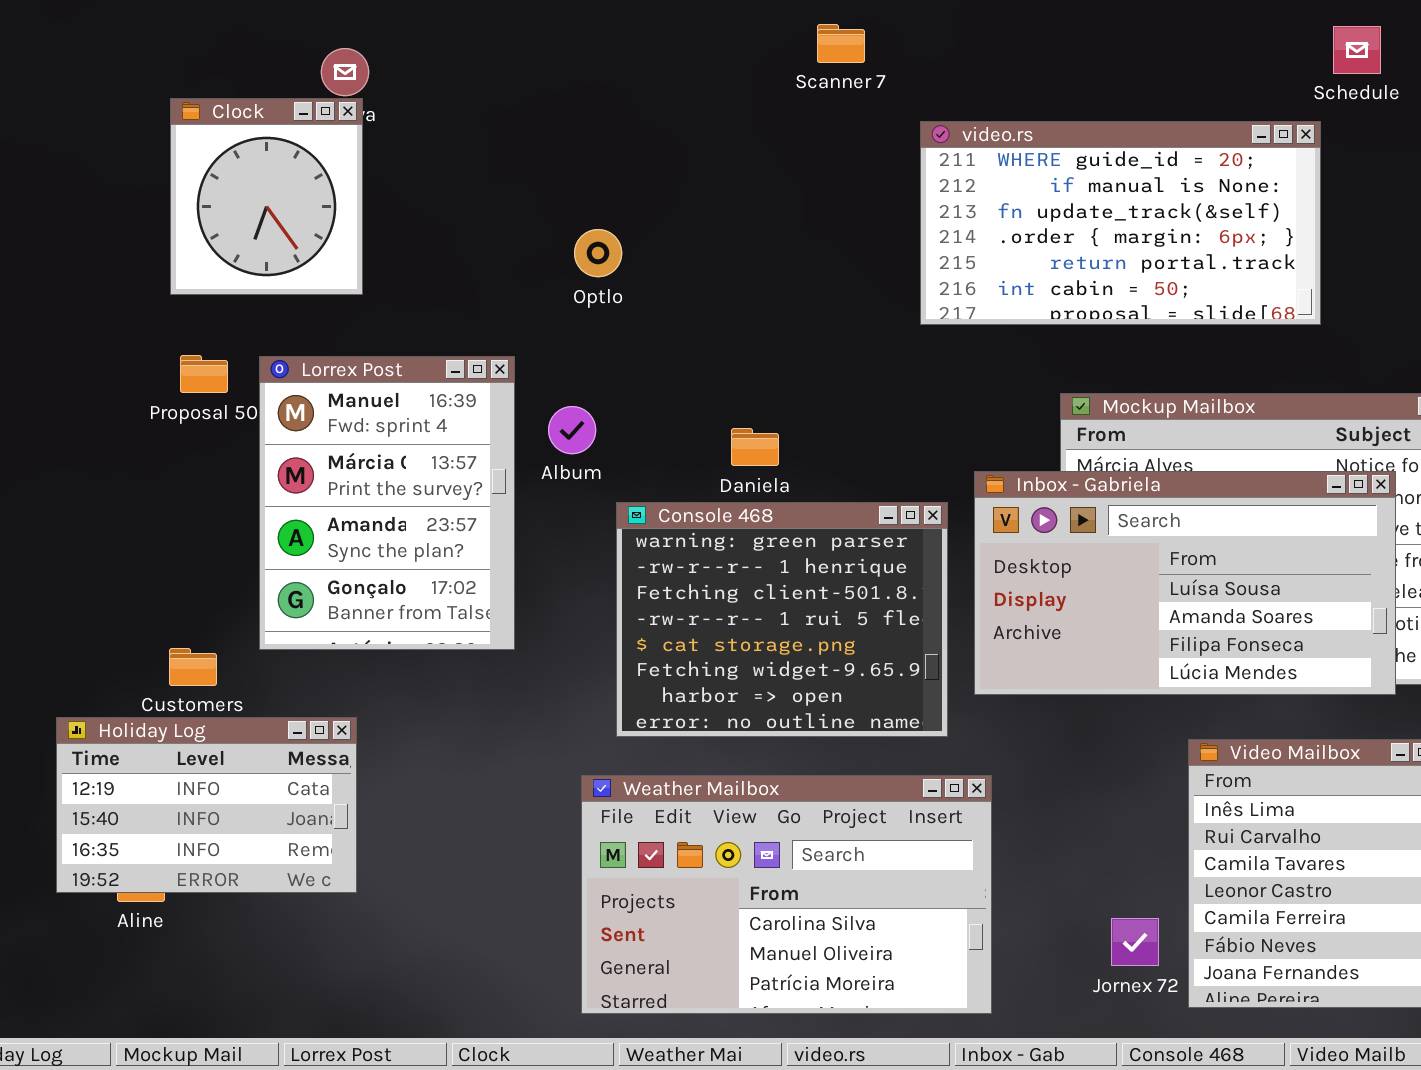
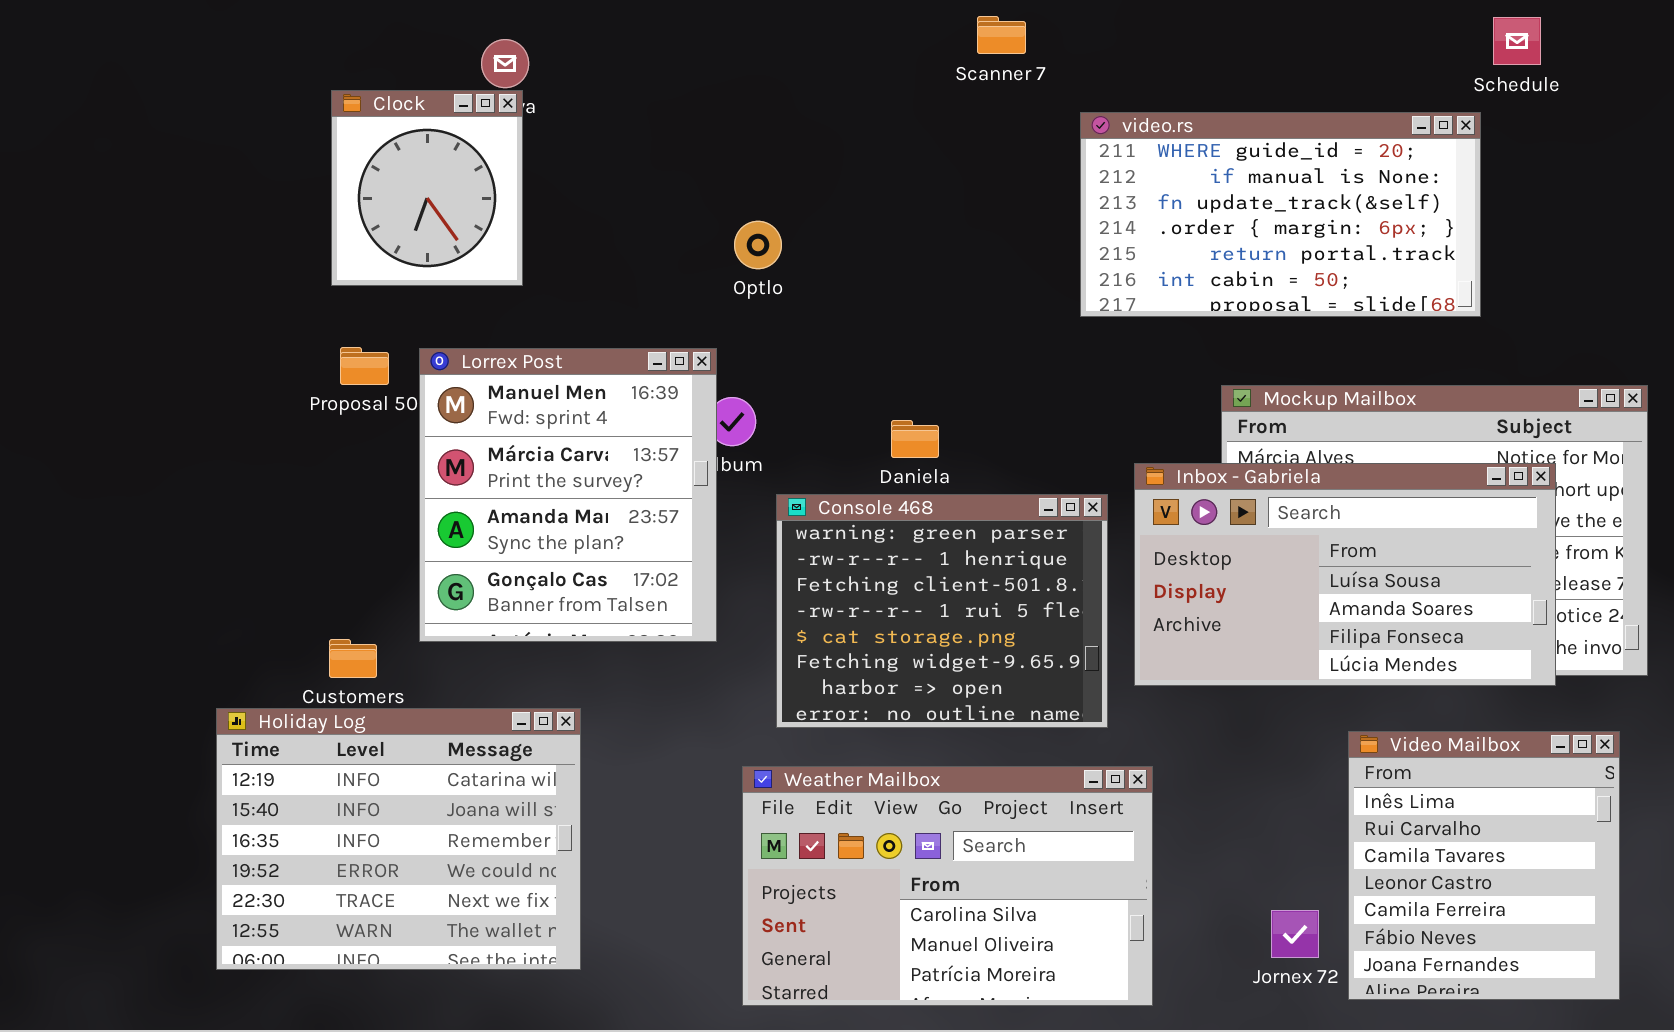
Lorrex Post: [259,356,515,650] -> [419,348,717,642], resized
Holiday Log: [56,717,357,893] -> [216,708,581,970], resized

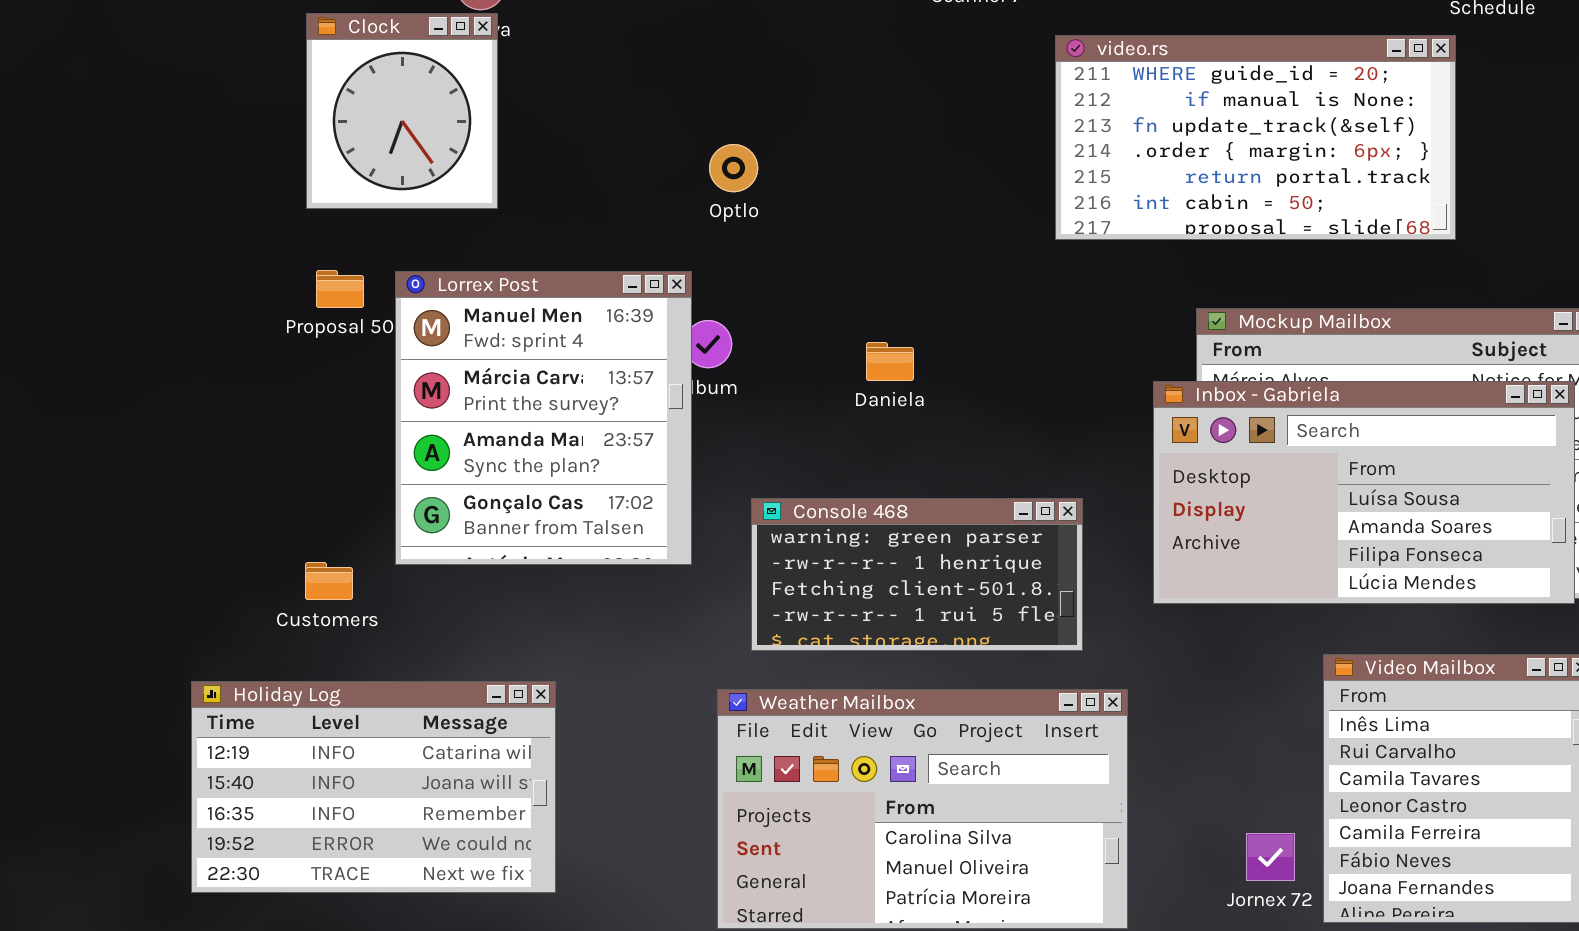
Inbox - Gabriela: [1134,463,1556,686] -> [1153,381,1575,604], moved
Console 468: [776,494,1108,728] -> [751,498,1083,651], resized
Holiday Log: [216,708,581,970] -> [191,681,556,893], resized

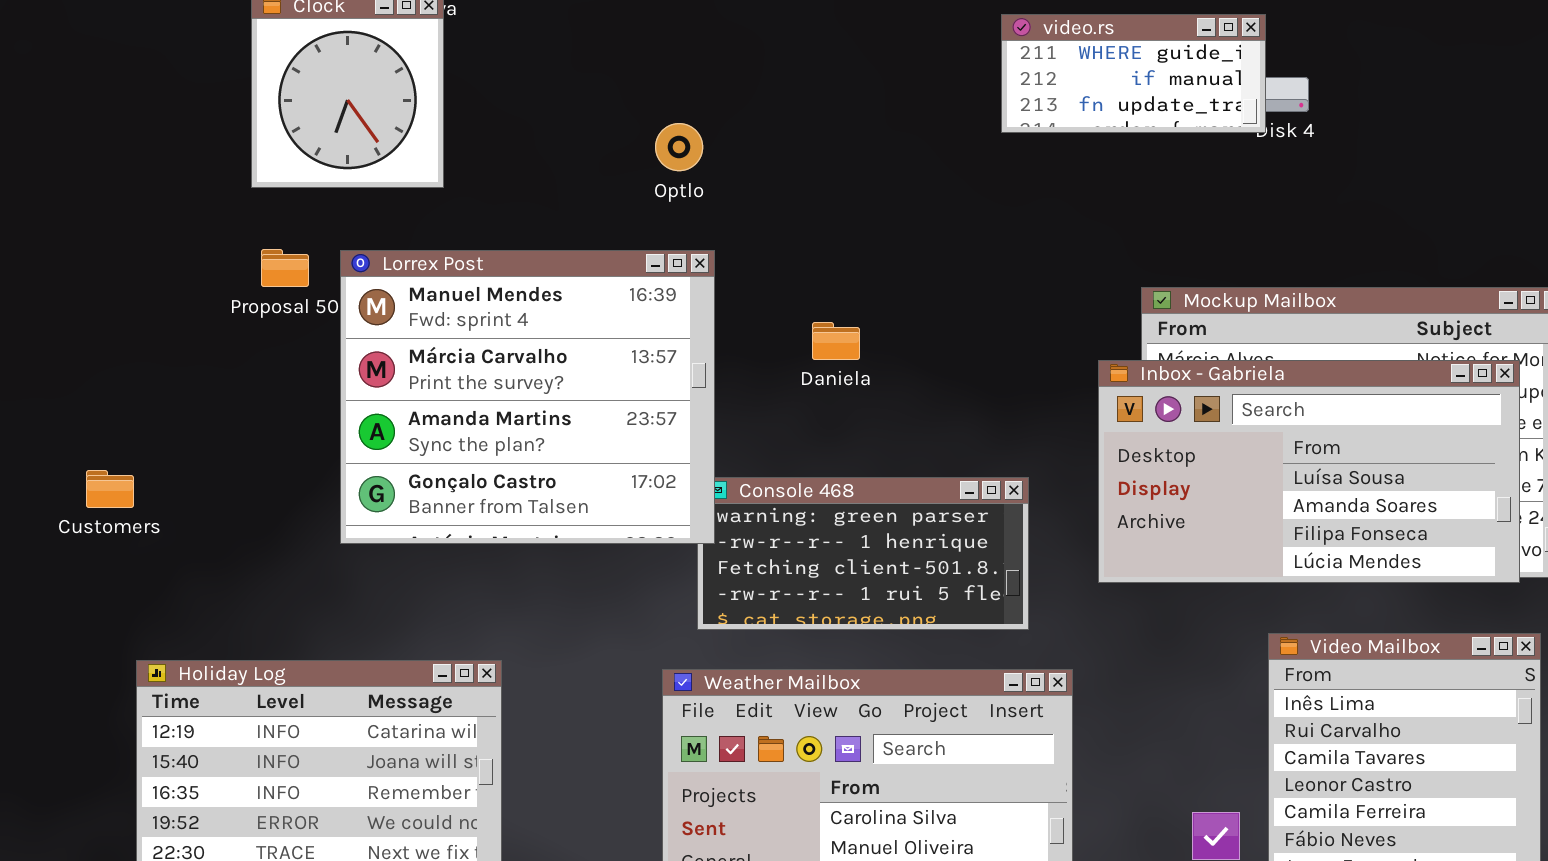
video.rs: [1055,35,1456,240] -> [1001,14,1266,133], resized
Lorrex Post: [395,271,692,565] -> [340,250,715,544], resized
Customers: [305,562,353,600] -> [86,470,134,508], moved

